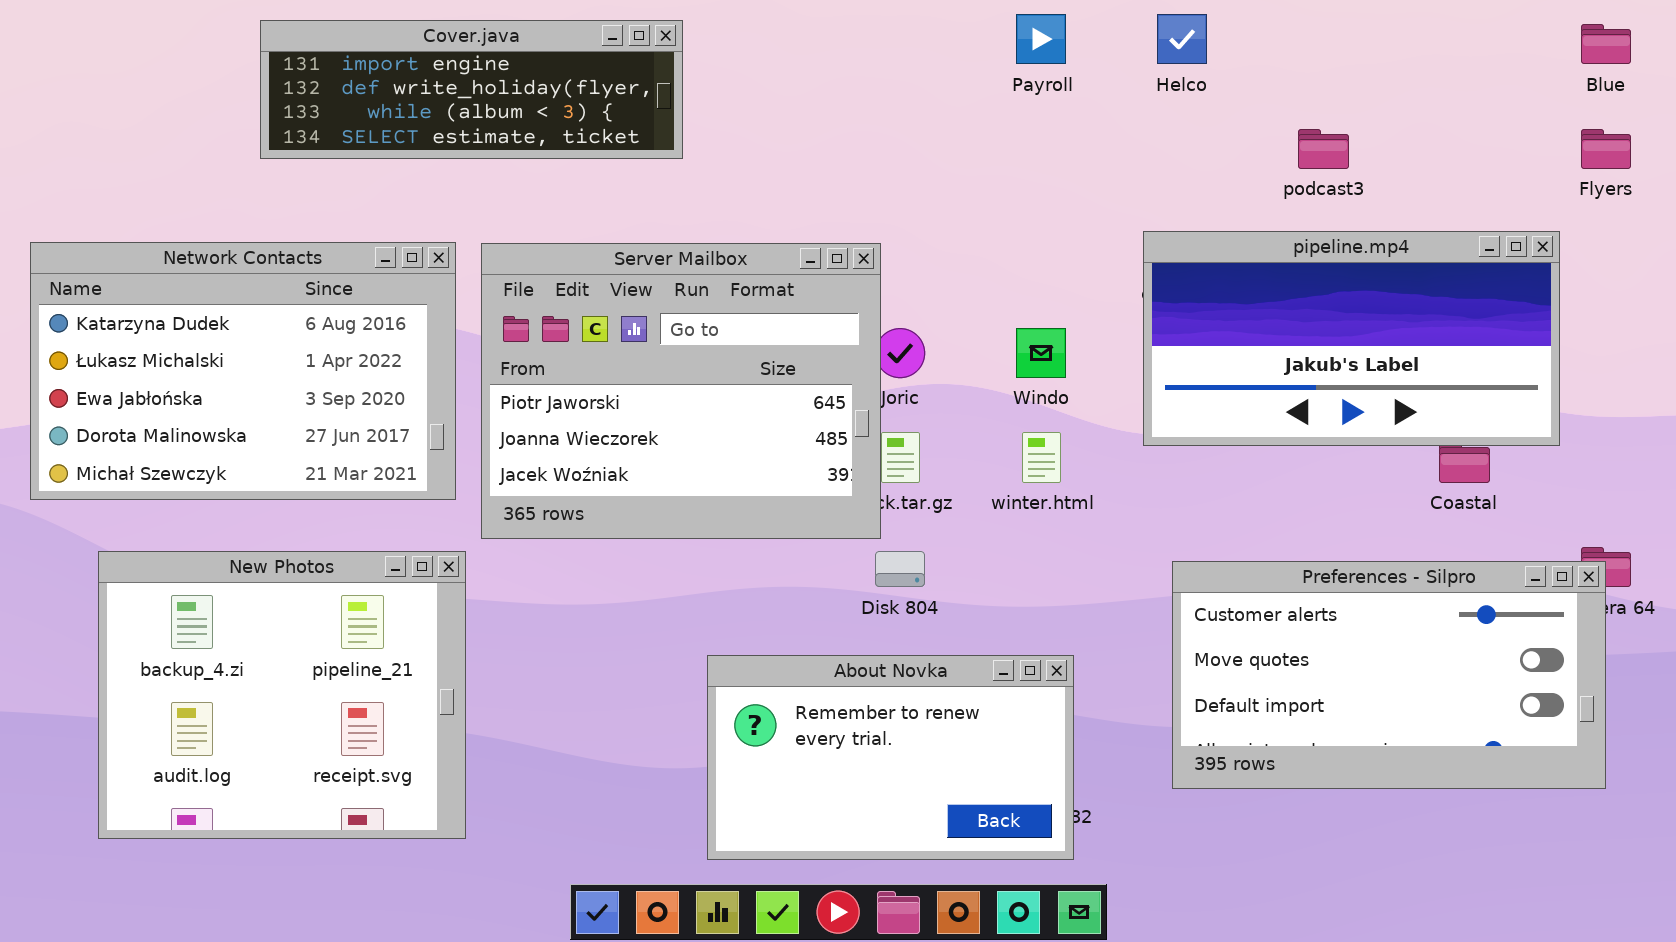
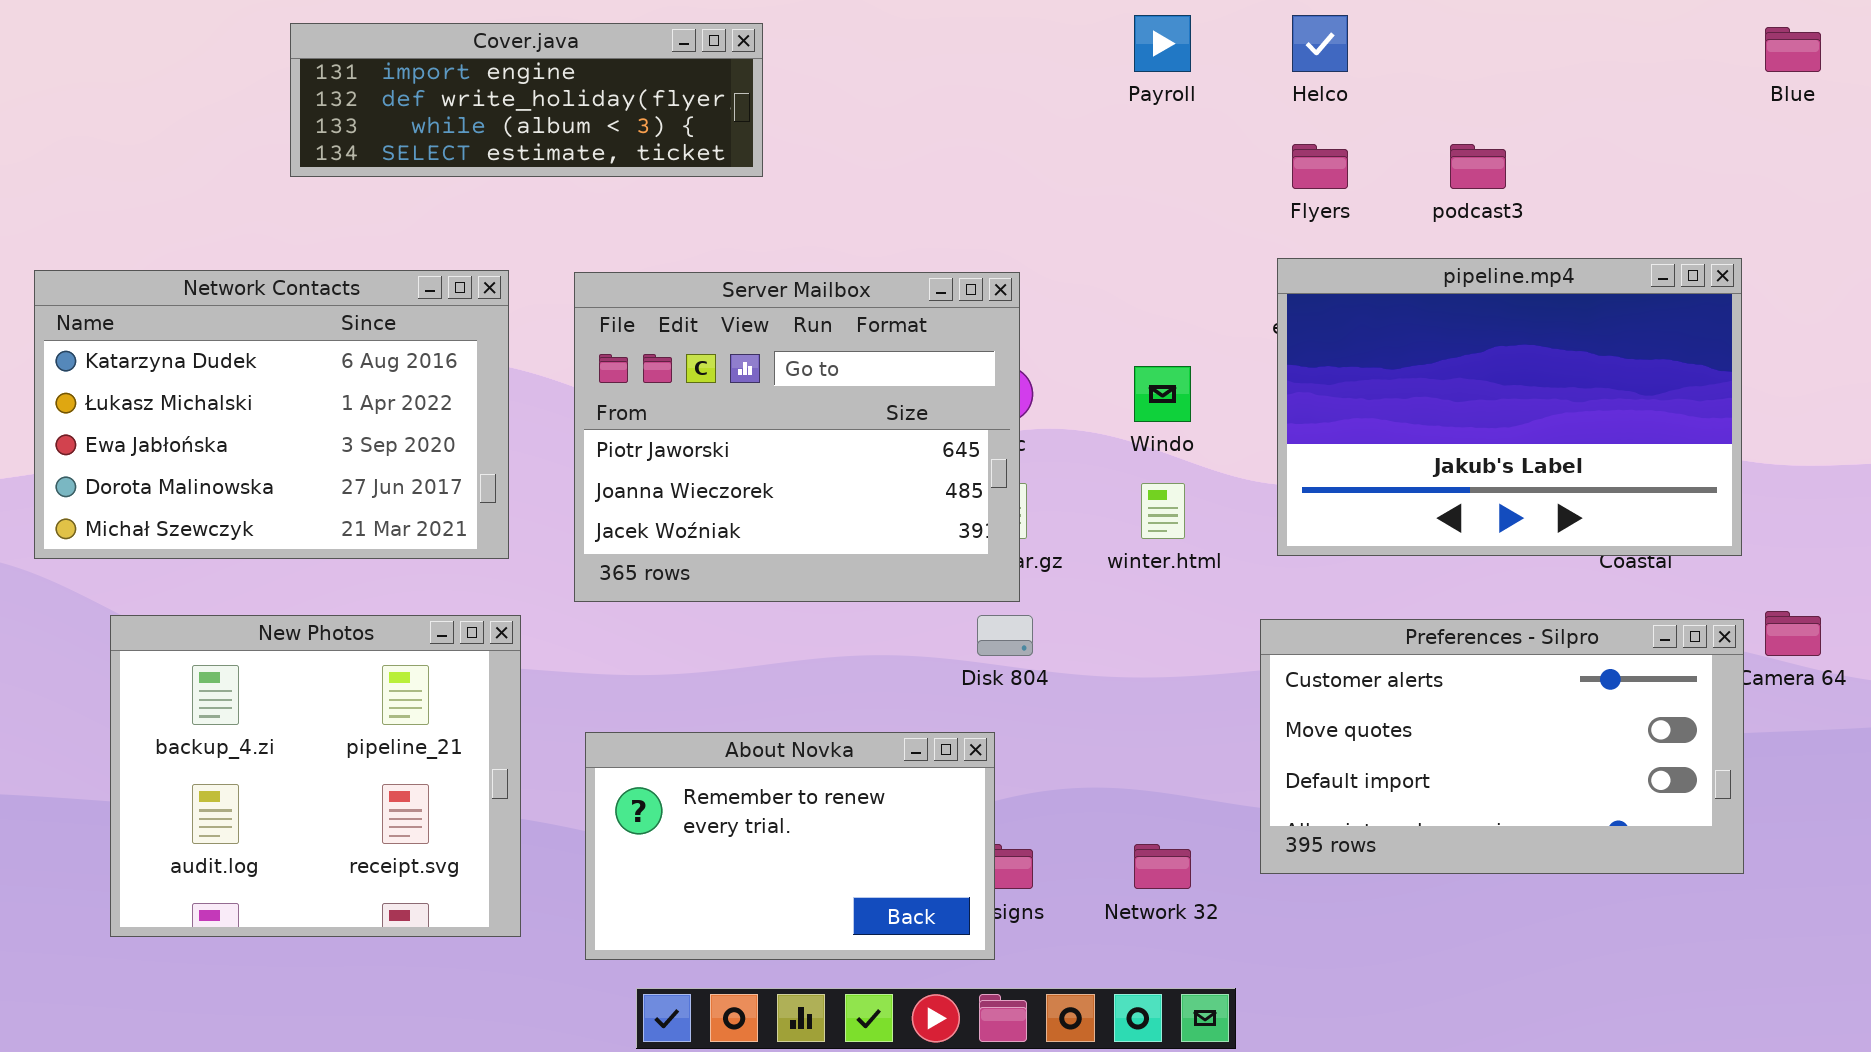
Flyers: [1581,129,1631,169] -> [1292,144,1348,189], moved
pipeline.mp4: [1143,231,1560,446] -> [1277,258,1742,556], resized
Server Mailbox: [481,243,881,539] -> [574,272,1020,602], moved
Preferences - Silpro: [1172,561,1606,789] -> [1260,619,1744,874], moved
About Novka: [707,655,1074,860] -> [585,732,995,960], moved

